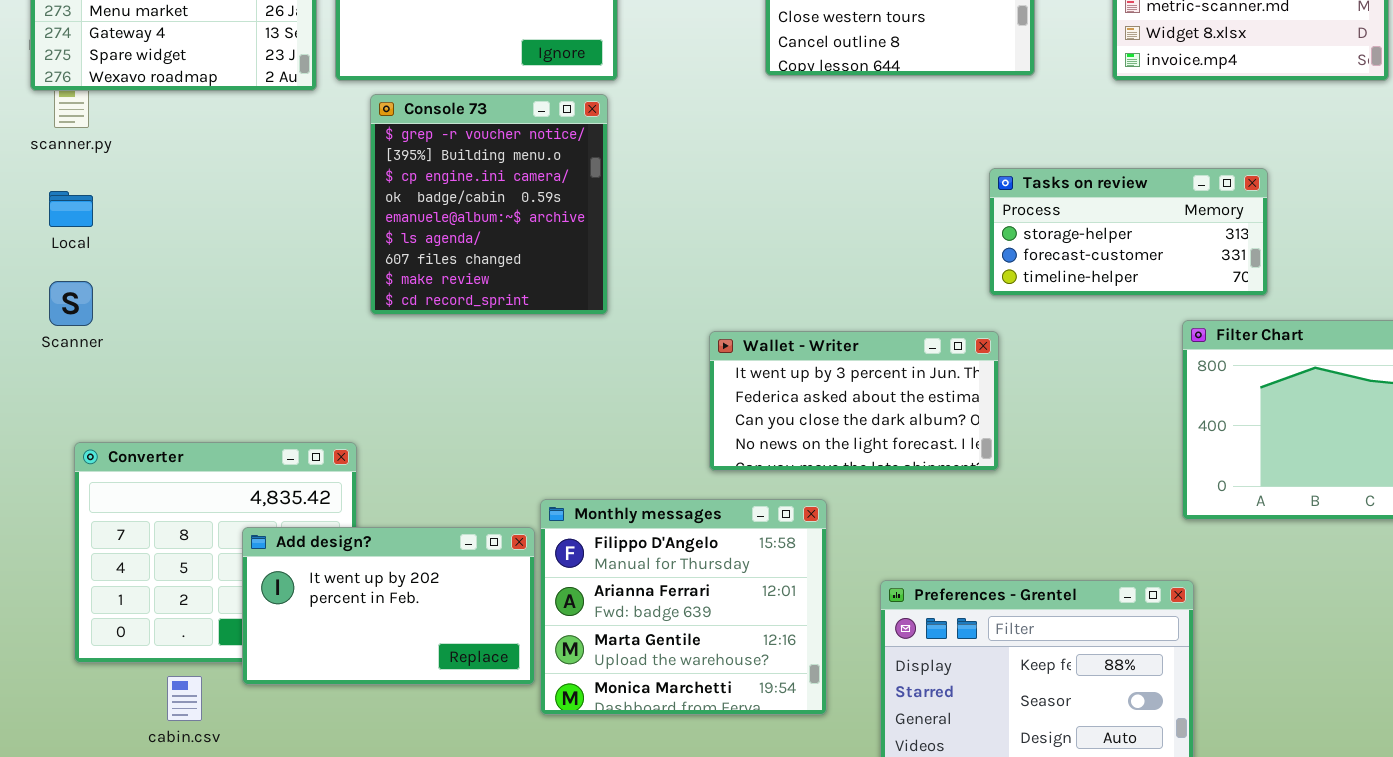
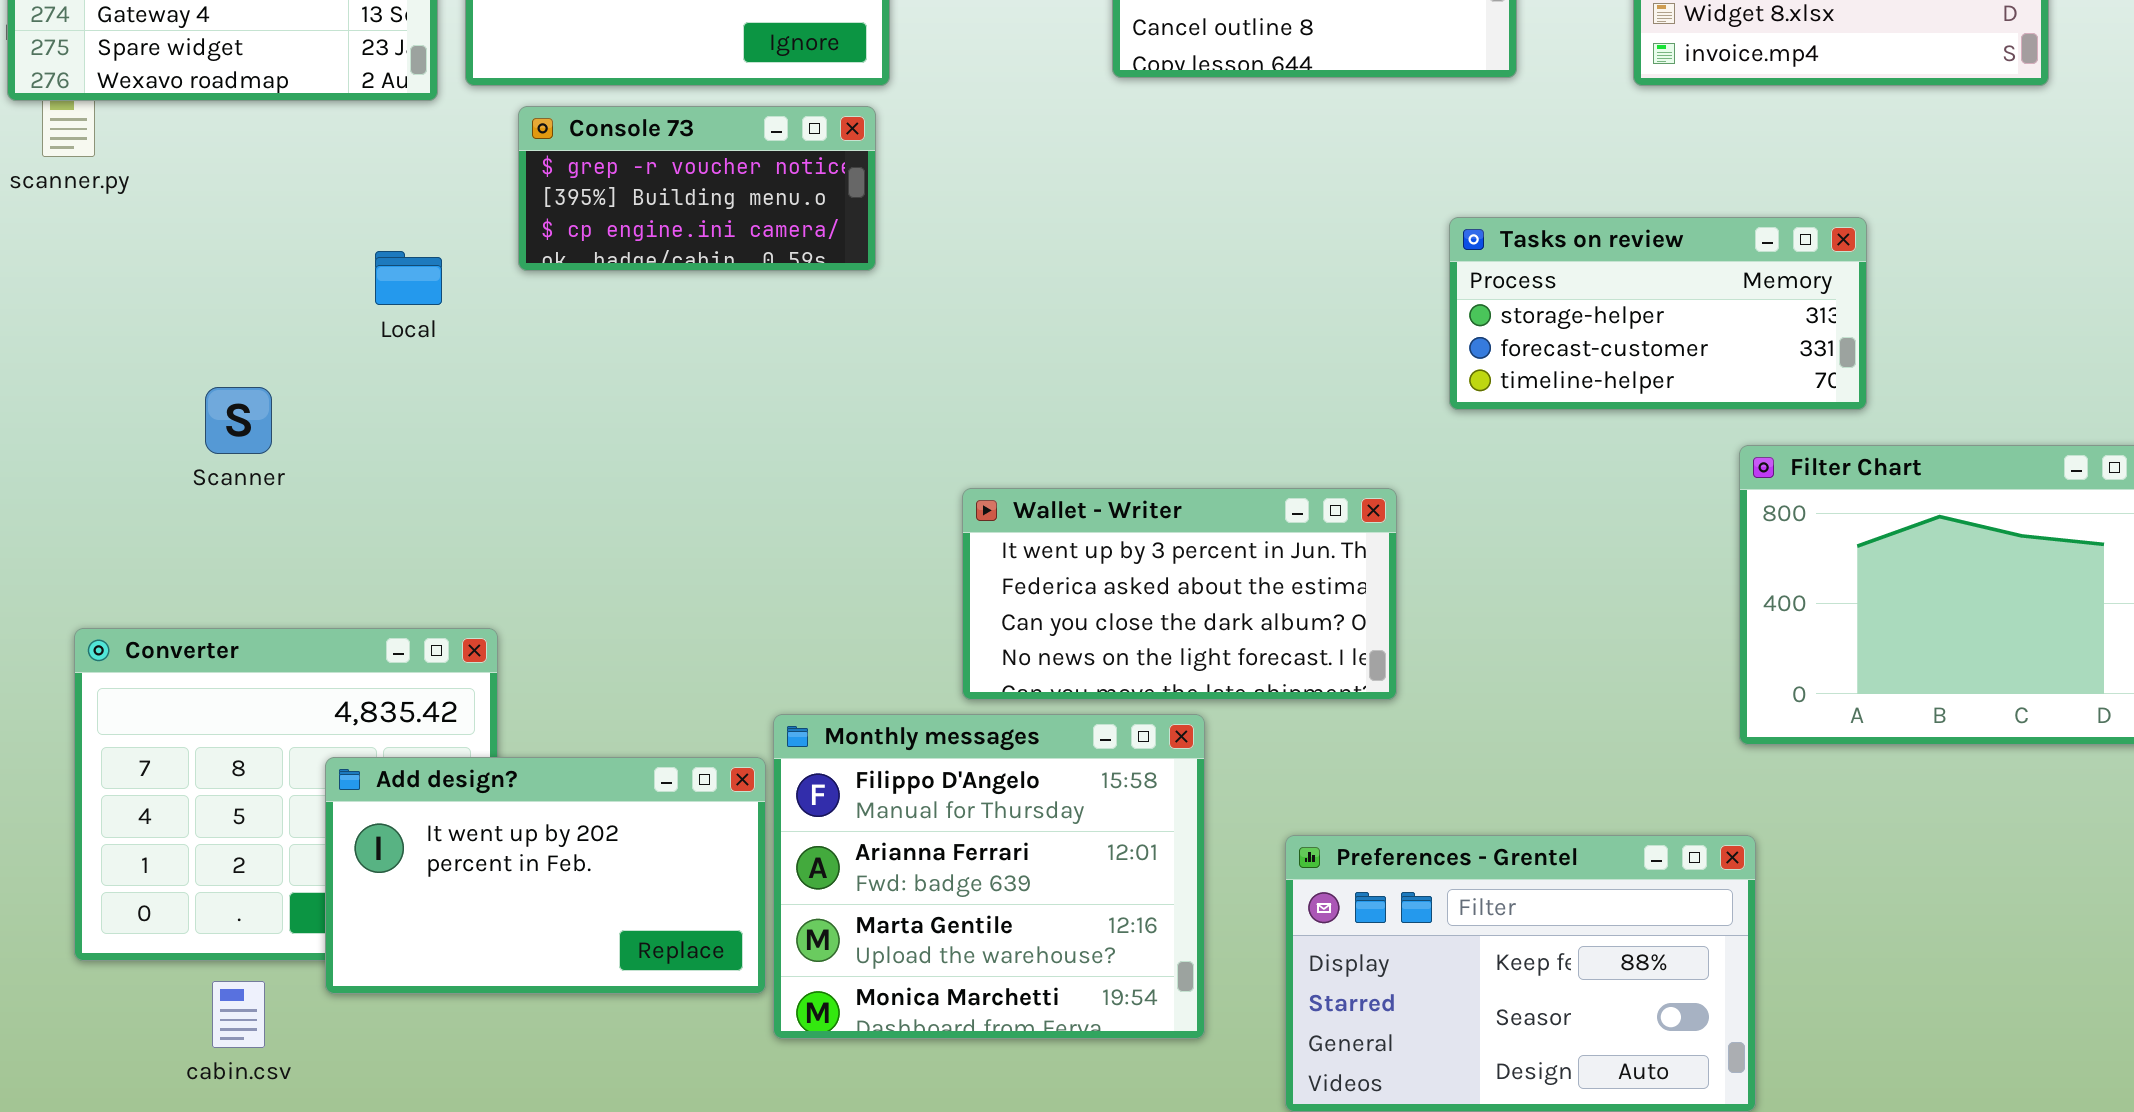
Console 73: [370,94,608,315] -> [518,106,876,271], resized
Local: [49,191,93,227] -> [375,251,442,305], moved
Scanner: [49,281,93,326] -> [205,387,272,454], moved
Wallet - Writer: [709,331,999,471] -> [962,488,1397,700], moved

